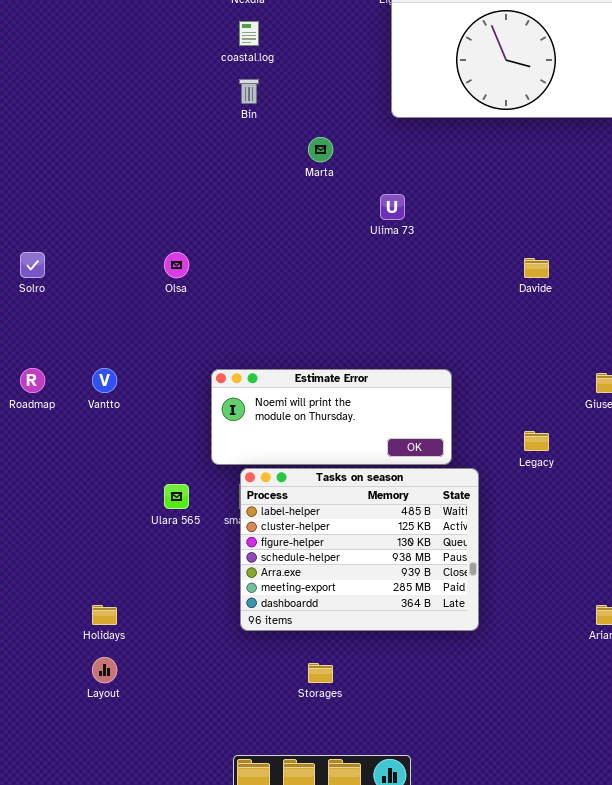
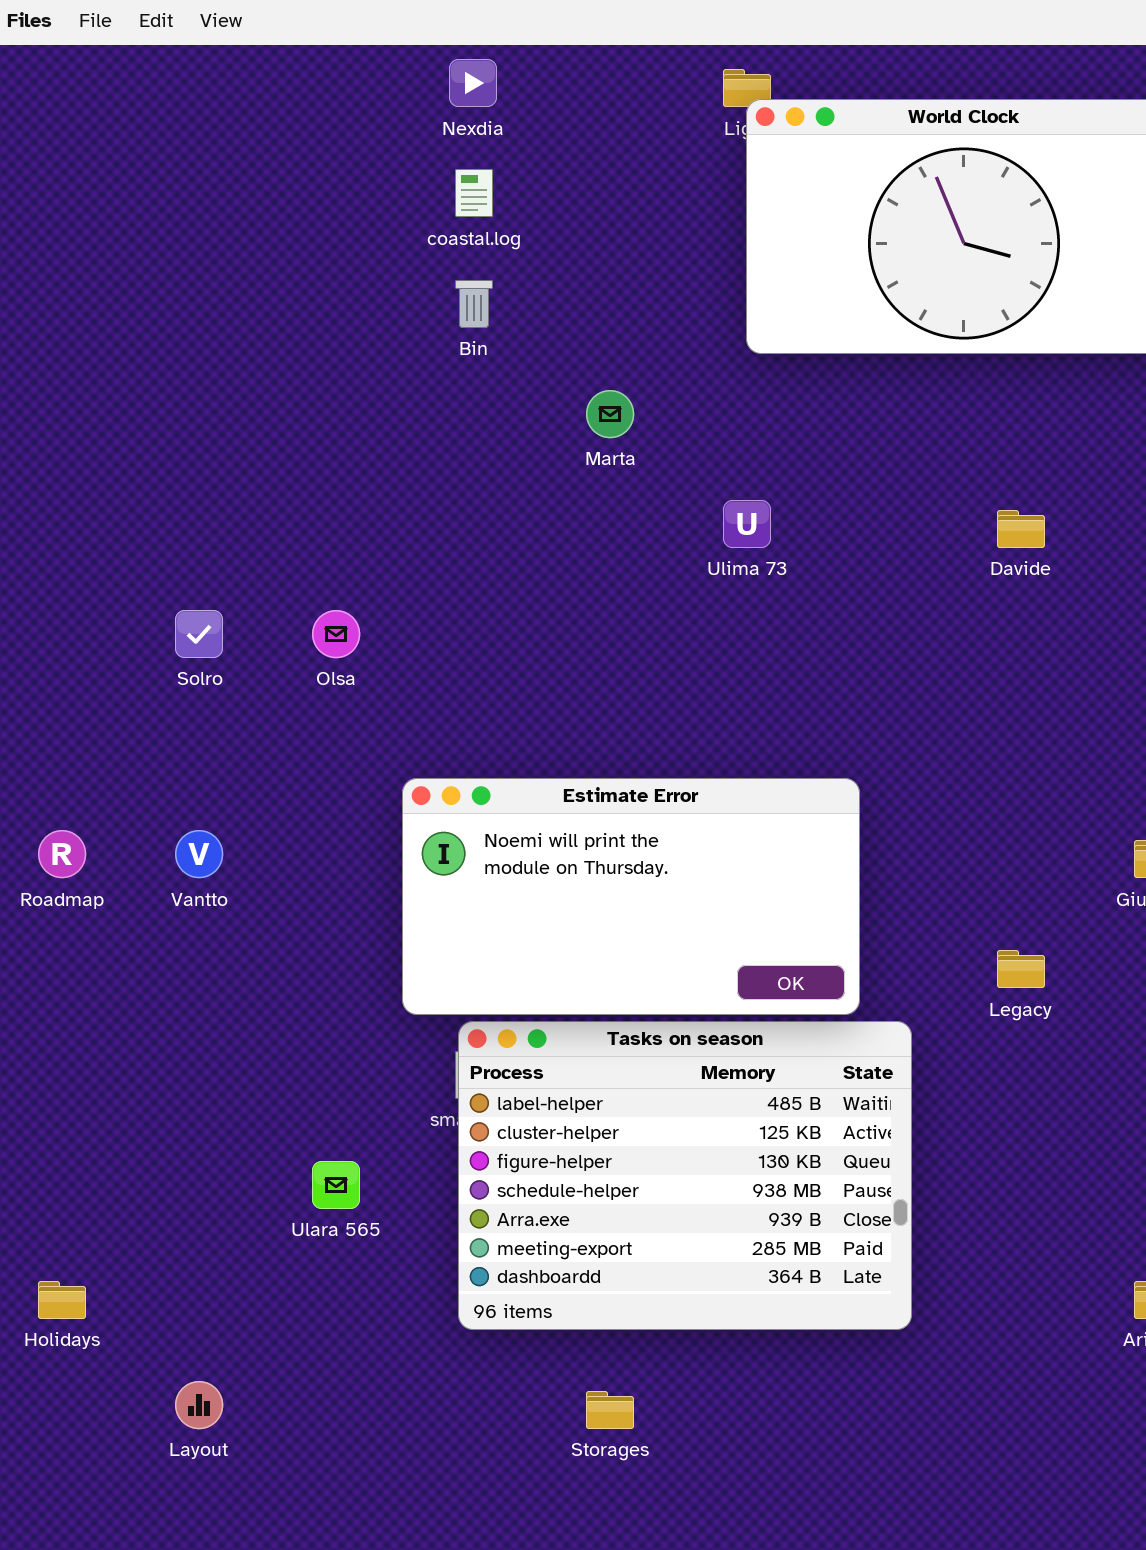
Solro: [20,252,45,278] -> [175,610,223,658], moved
Davide: [524,258,549,278] -> [997,510,1045,548], moved
Estimate Error: [211,369,452,465] -> [402,778,860,1015], resized
Ulara 565: [164,484,189,509] -> [312,1161,360,1209], moved
Holidays: [92,605,117,625] -> [38,1281,86,1319], moved

